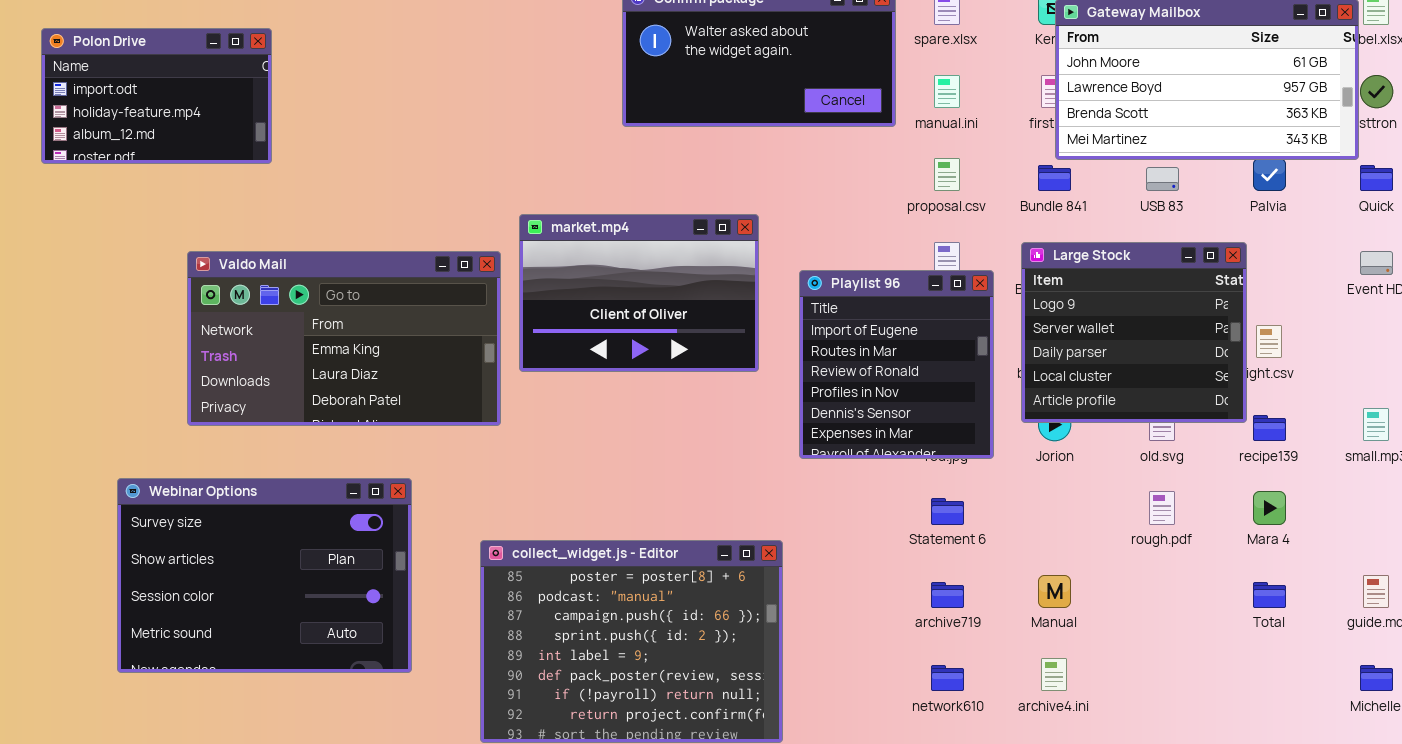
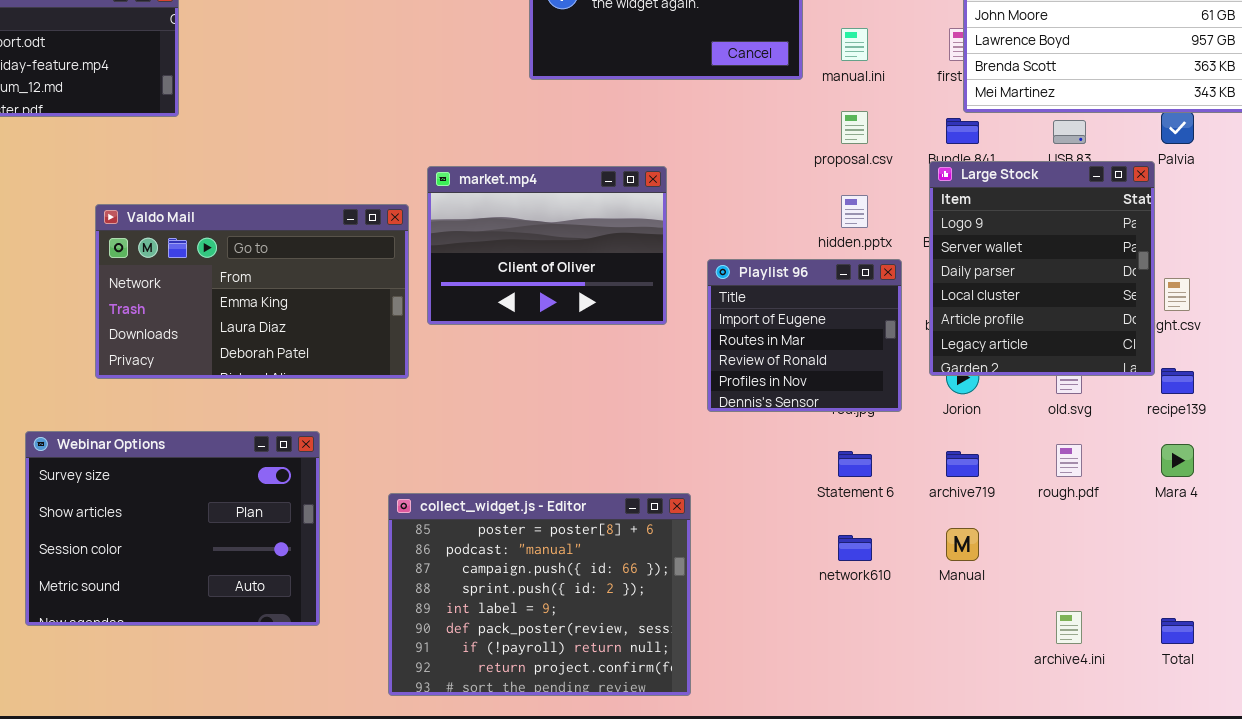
Large Stock: [1021,242,1247,423] -> [929,161,1155,376], resized
Playlist 96: [799,270,994,459] -> [707,259,902,412], resized
archive719: [931,582,964,608] -> [946,451,979,477], moved
Total: [1253,582,1286,608] -> [1161,618,1194,644], moved
archive4.ini: [1041,658,1067,691] -> [1056,611,1082,644], moved
network610: [931,665,964,691] -> [838,535,872,561], moved

